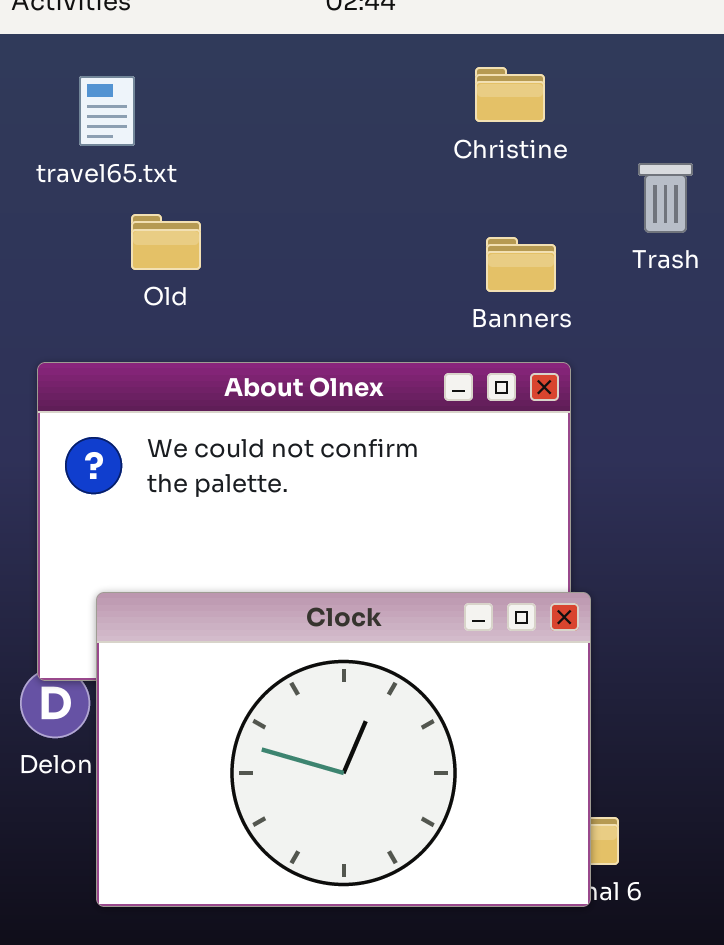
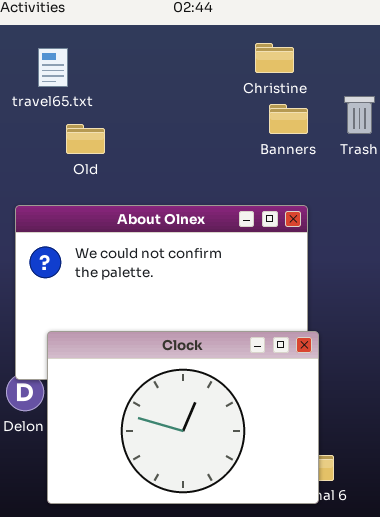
Banners: [486,237,556,292] -> [269,104,308,134], moved

